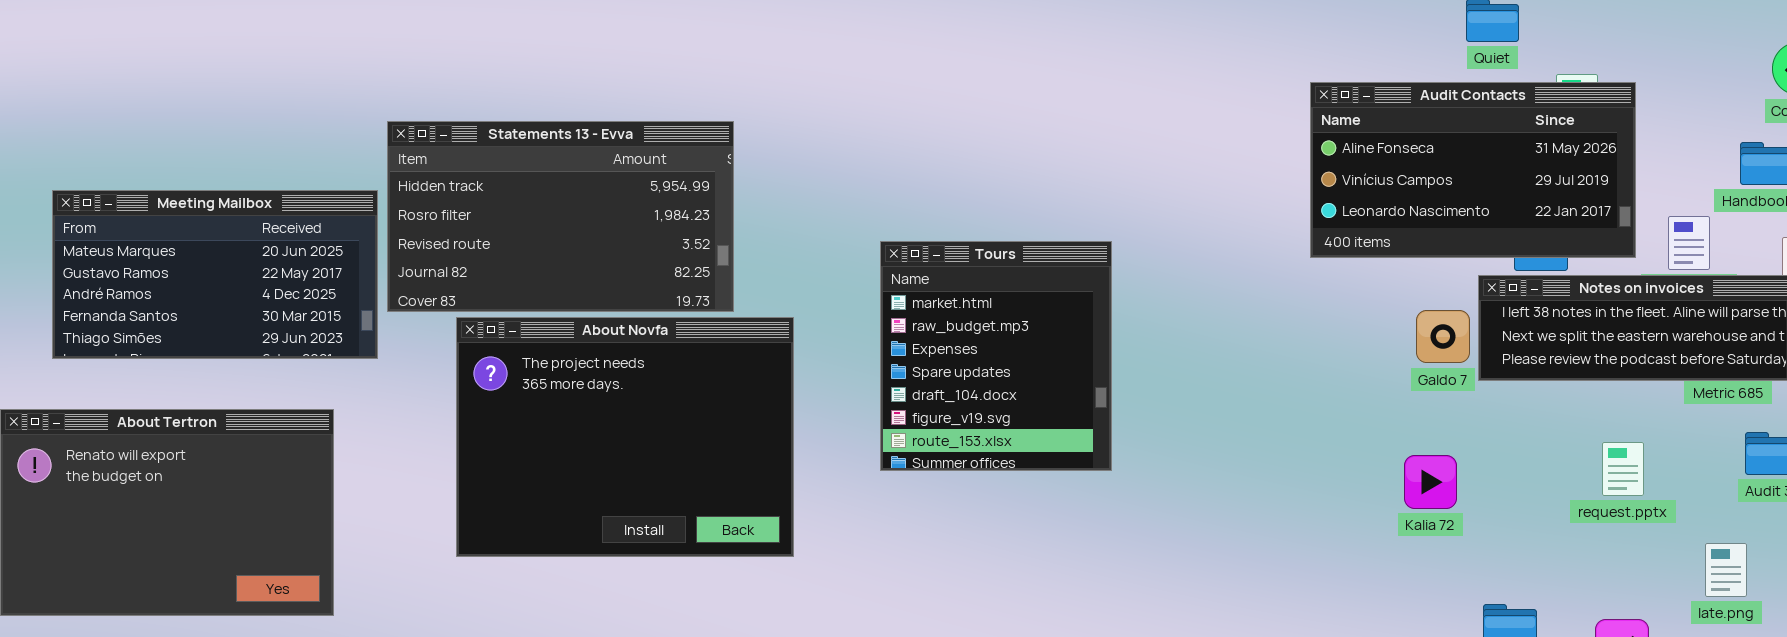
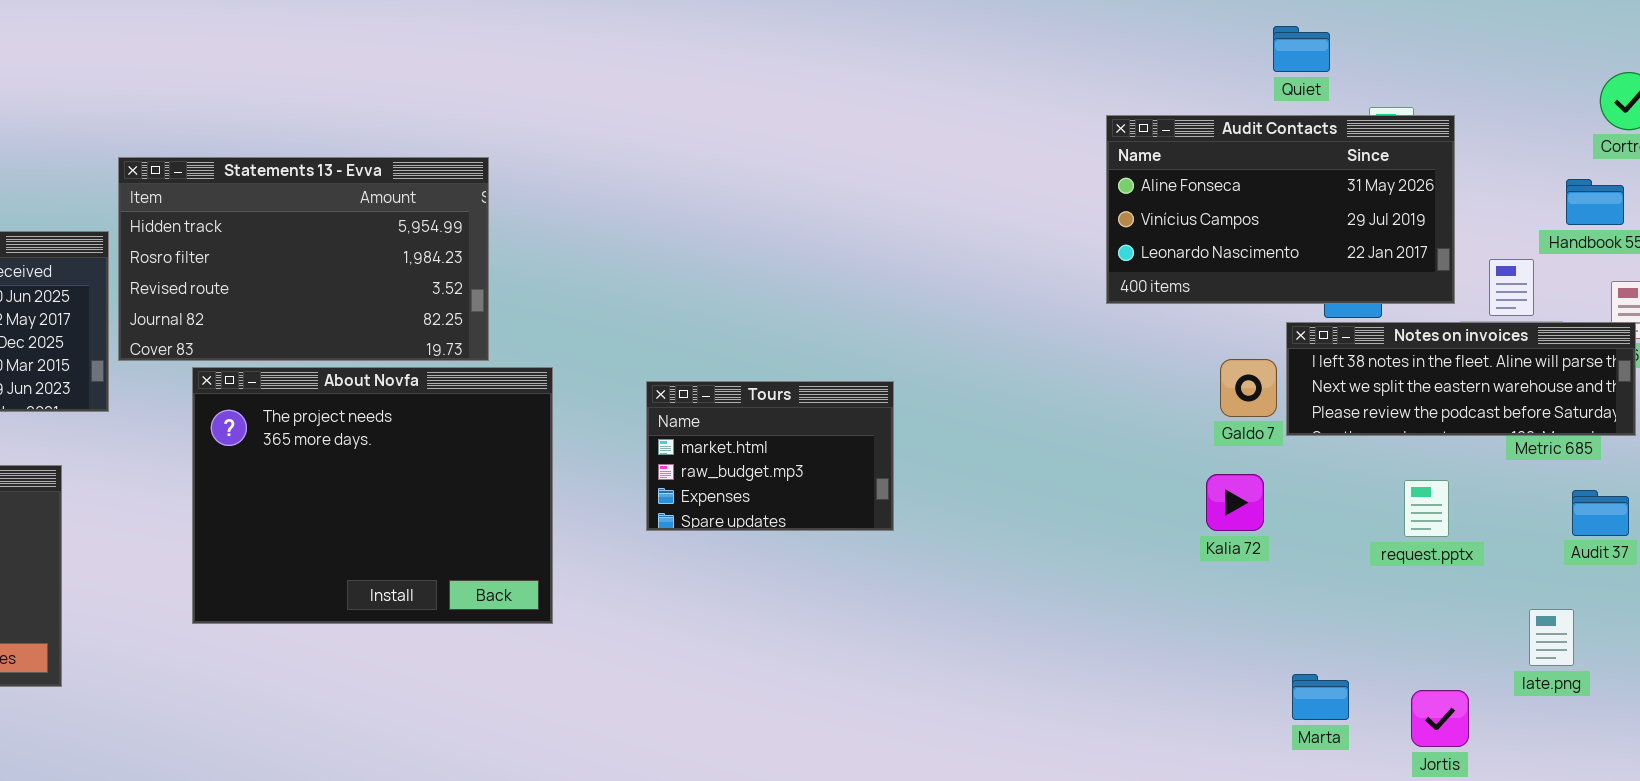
Tours: [880,241,1112,471] -> [646,381,894,531], resized
request.pptx: [1602,442,1644,496] -> [1404,480,1449,537], moved
Kalia 72: [1404,455,1457,509] -> [1206,474,1264,531], moved

